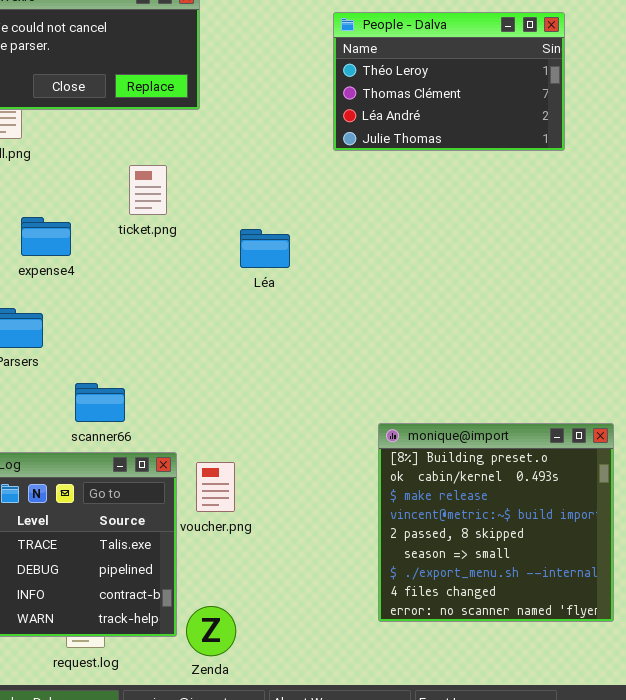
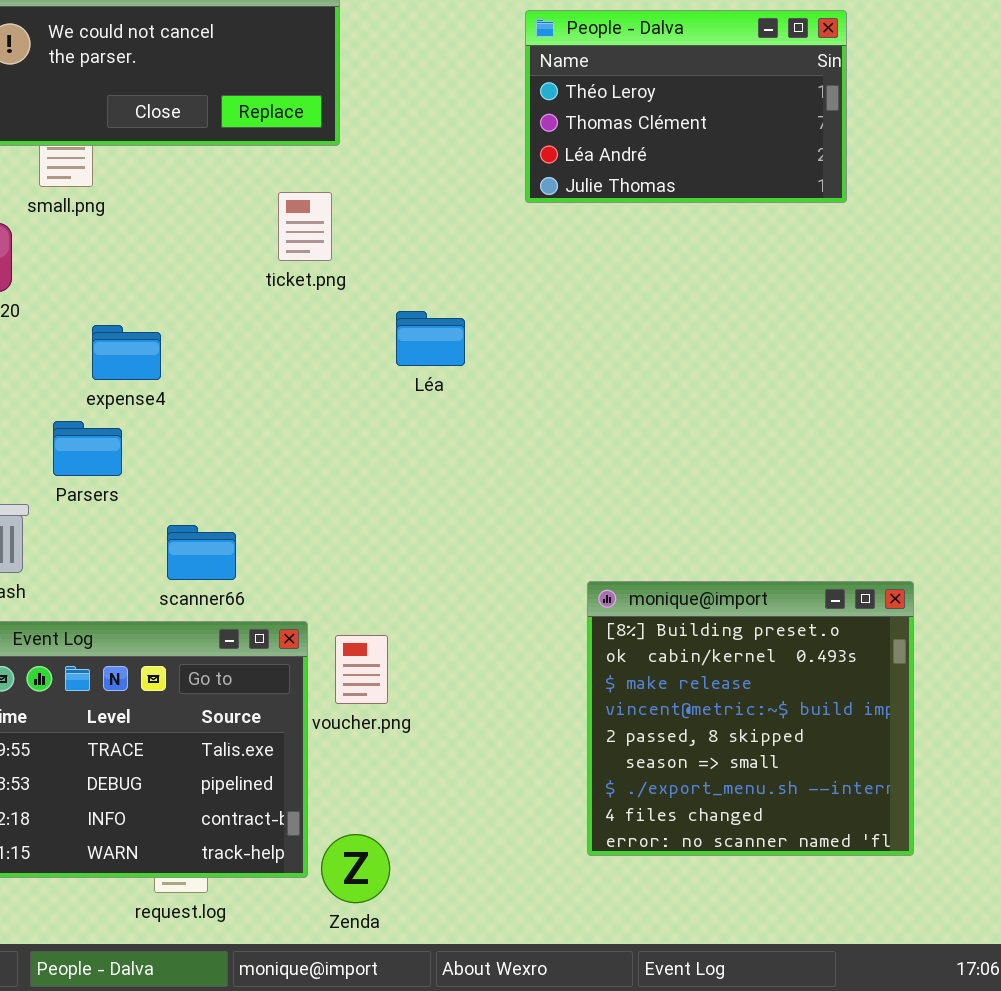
ticket.png: [129,165,167,215] -> [278,192,332,261], moved
expense4: [21,217,71,256] -> [92,325,161,380], moved

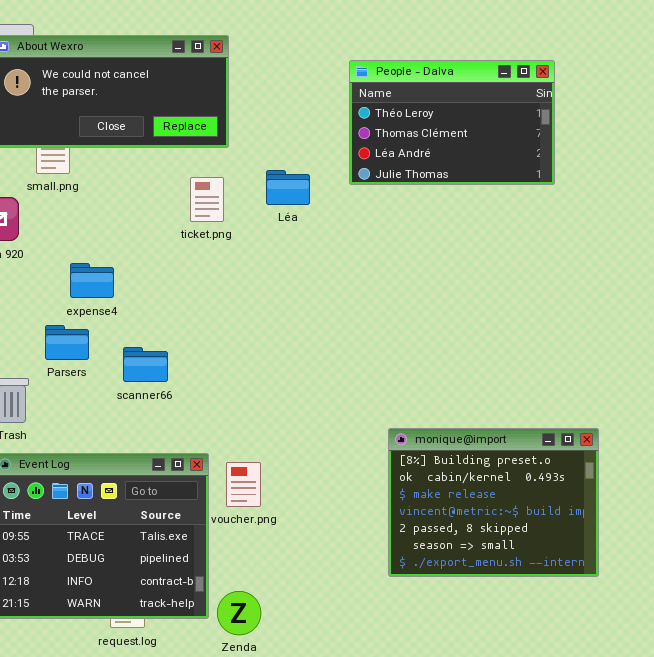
Léa: [396,311,465,366] -> [266,170,310,205], moved
scanner66: [167,525,236,580] -> [123,347,168,382], moved
monique@import: [587,581,914,856] -> [388,428,599,577], resized

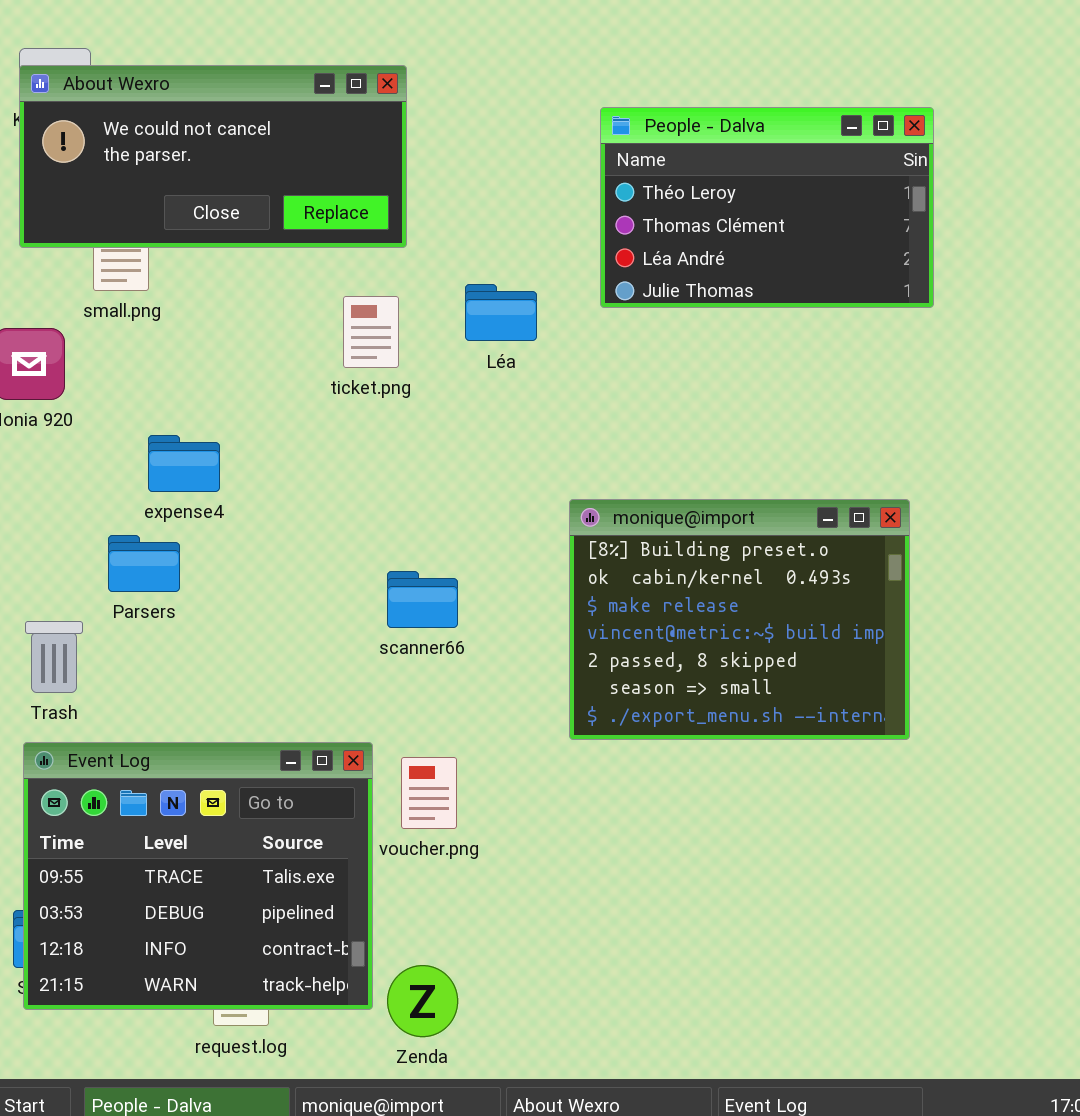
scanner66: [123,347,168,382] -> [387,571,458,628], moved
monique@import: [388,428,599,577] -> [569,499,910,740], moved

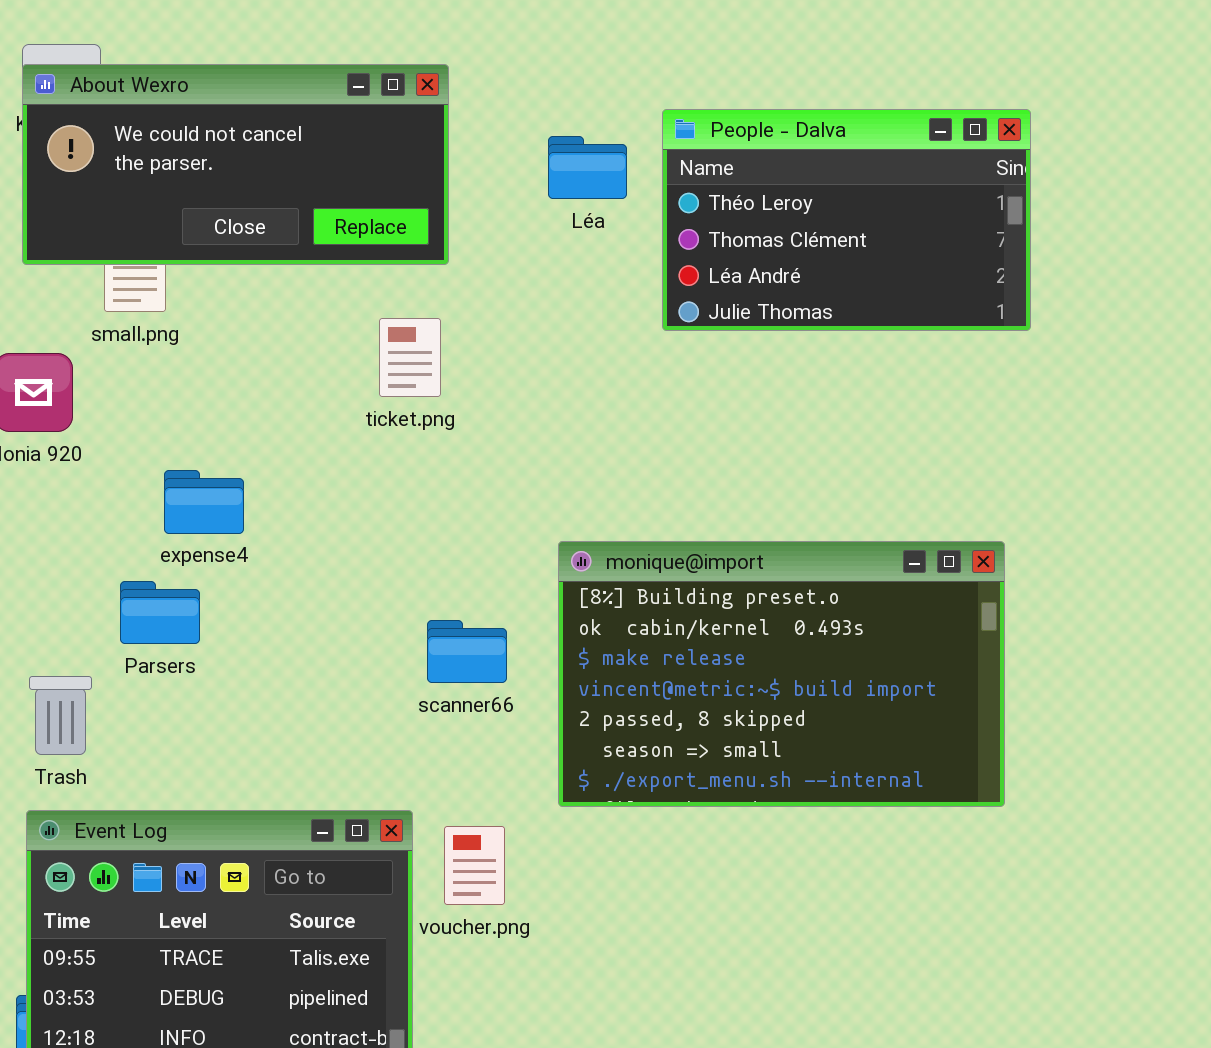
Léa: [465,284,537,341] -> [548,136,627,199], moved
monique@import: [569,499,910,740] -> [558,541,1005,807], resized

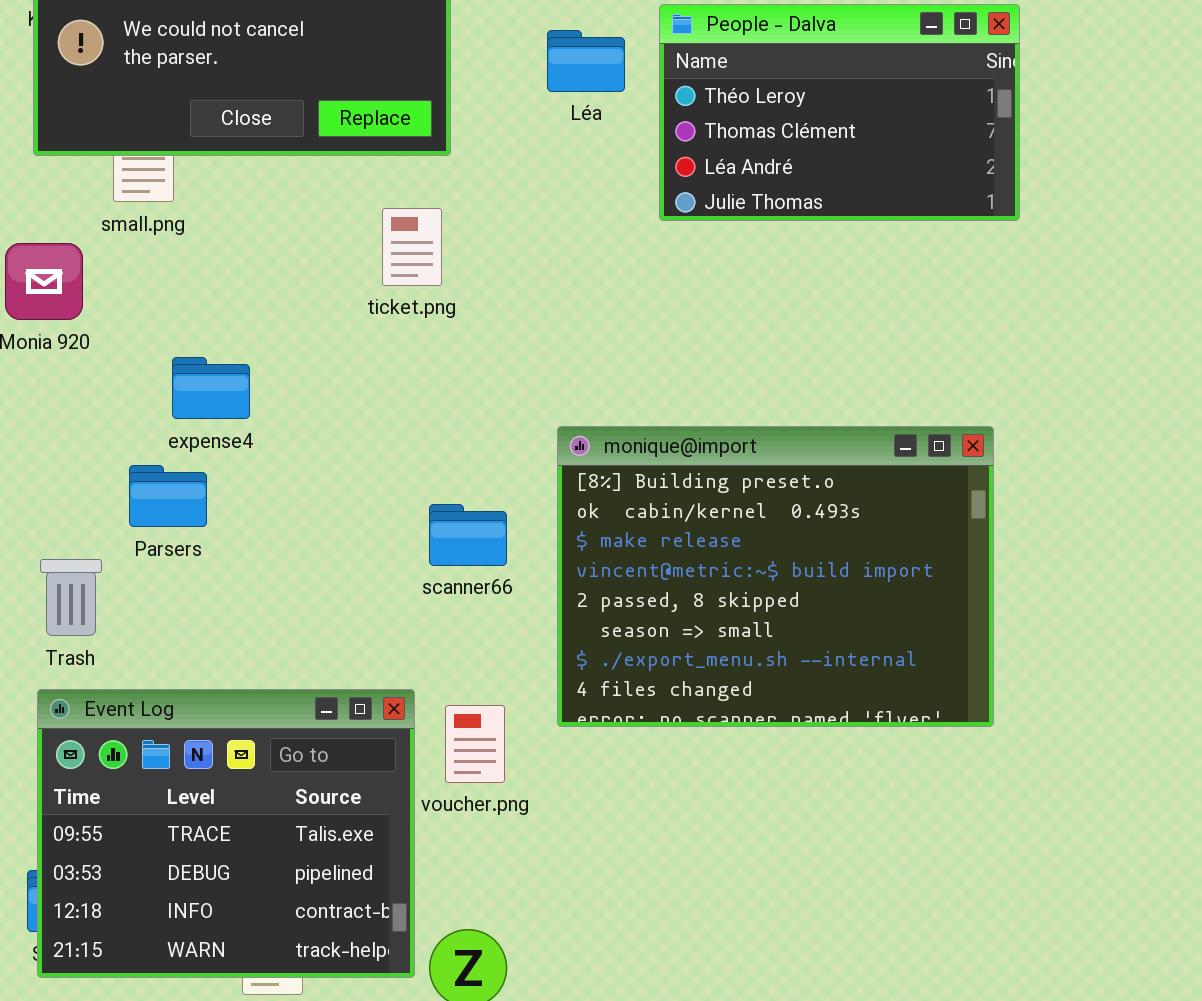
monique@import: [558,541,1005,807] -> [557,426,994,727], resized

